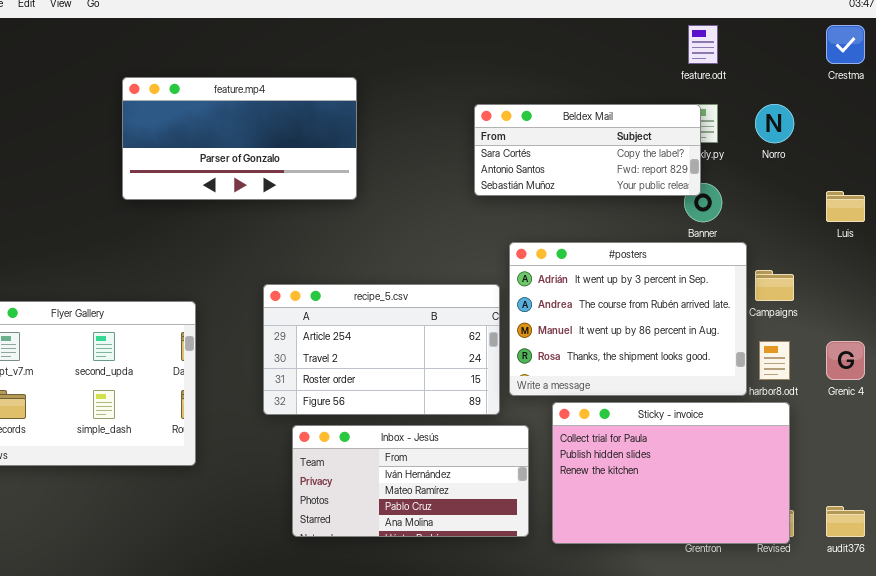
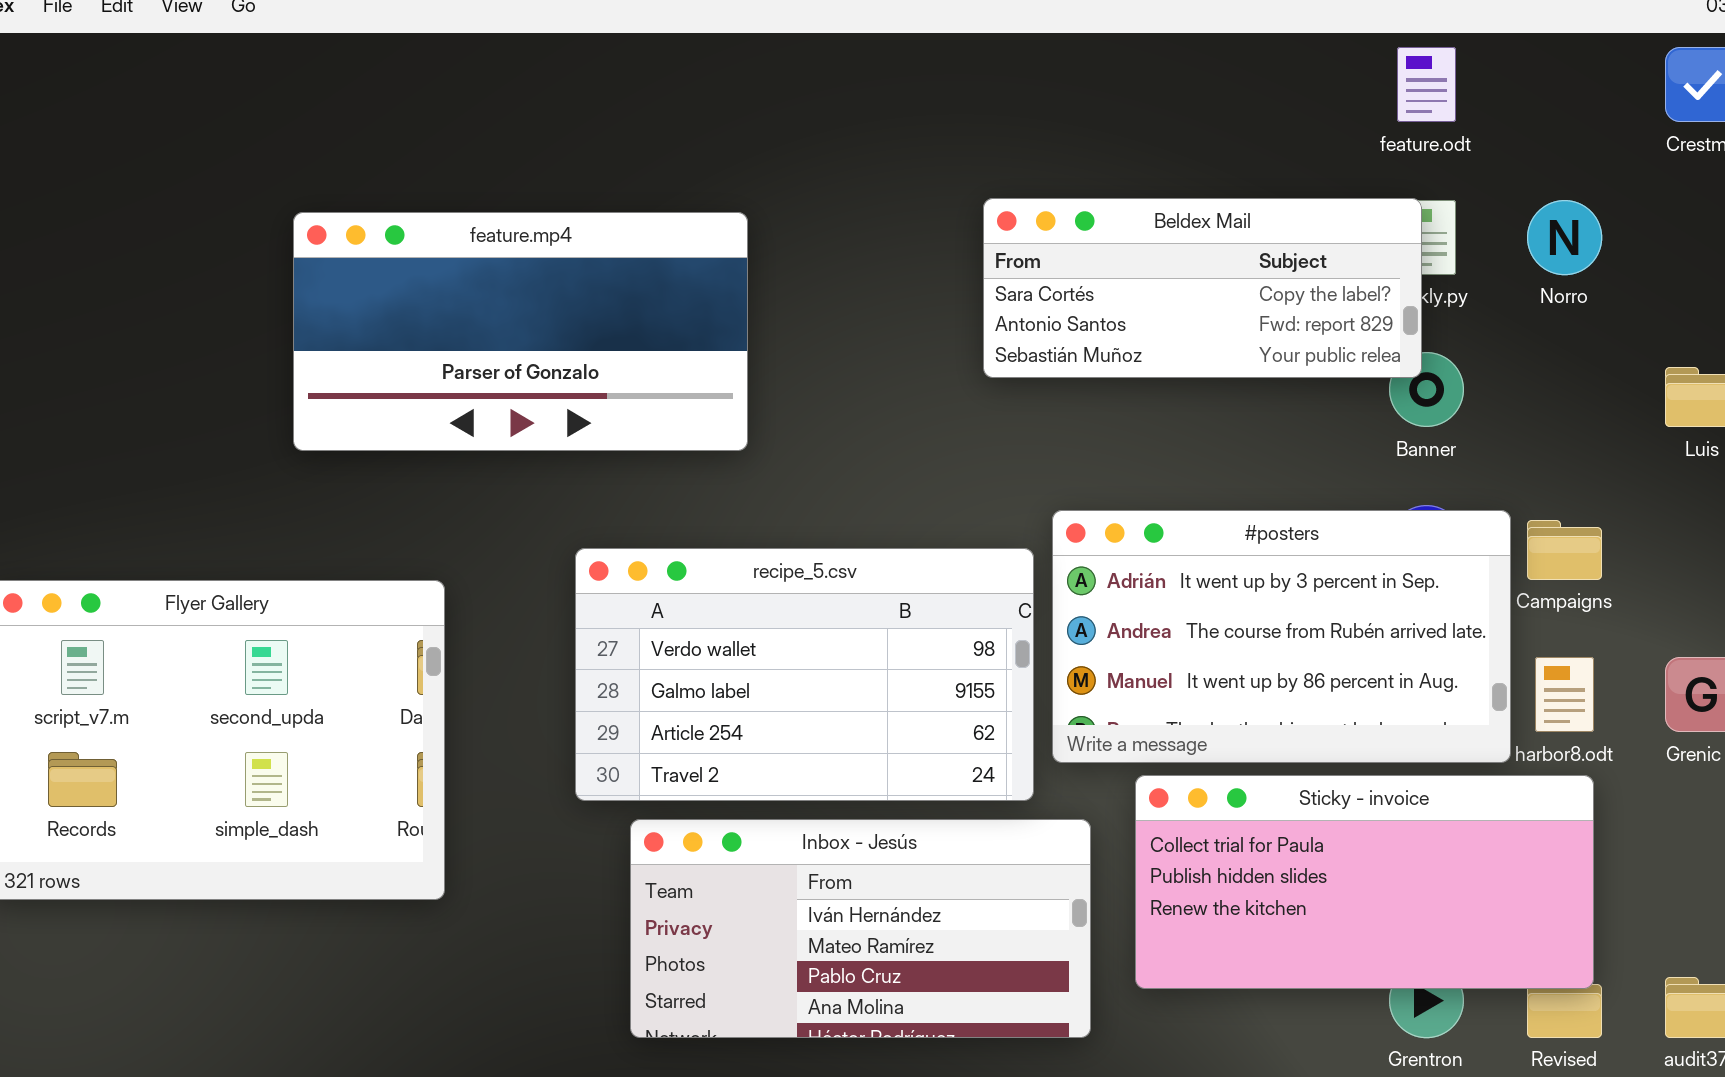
feature.mp4: [122,77,357,200] -> [293,212,748,451], moved
#posters: [509,242,747,396] -> [1052,510,1511,763], resized
recipe_5.csv: [263,284,500,415] -> [575,548,1034,801], scrolled up 2 rows
Sticky - invoice: [552,402,790,544] -> [1135,775,1594,989], resized

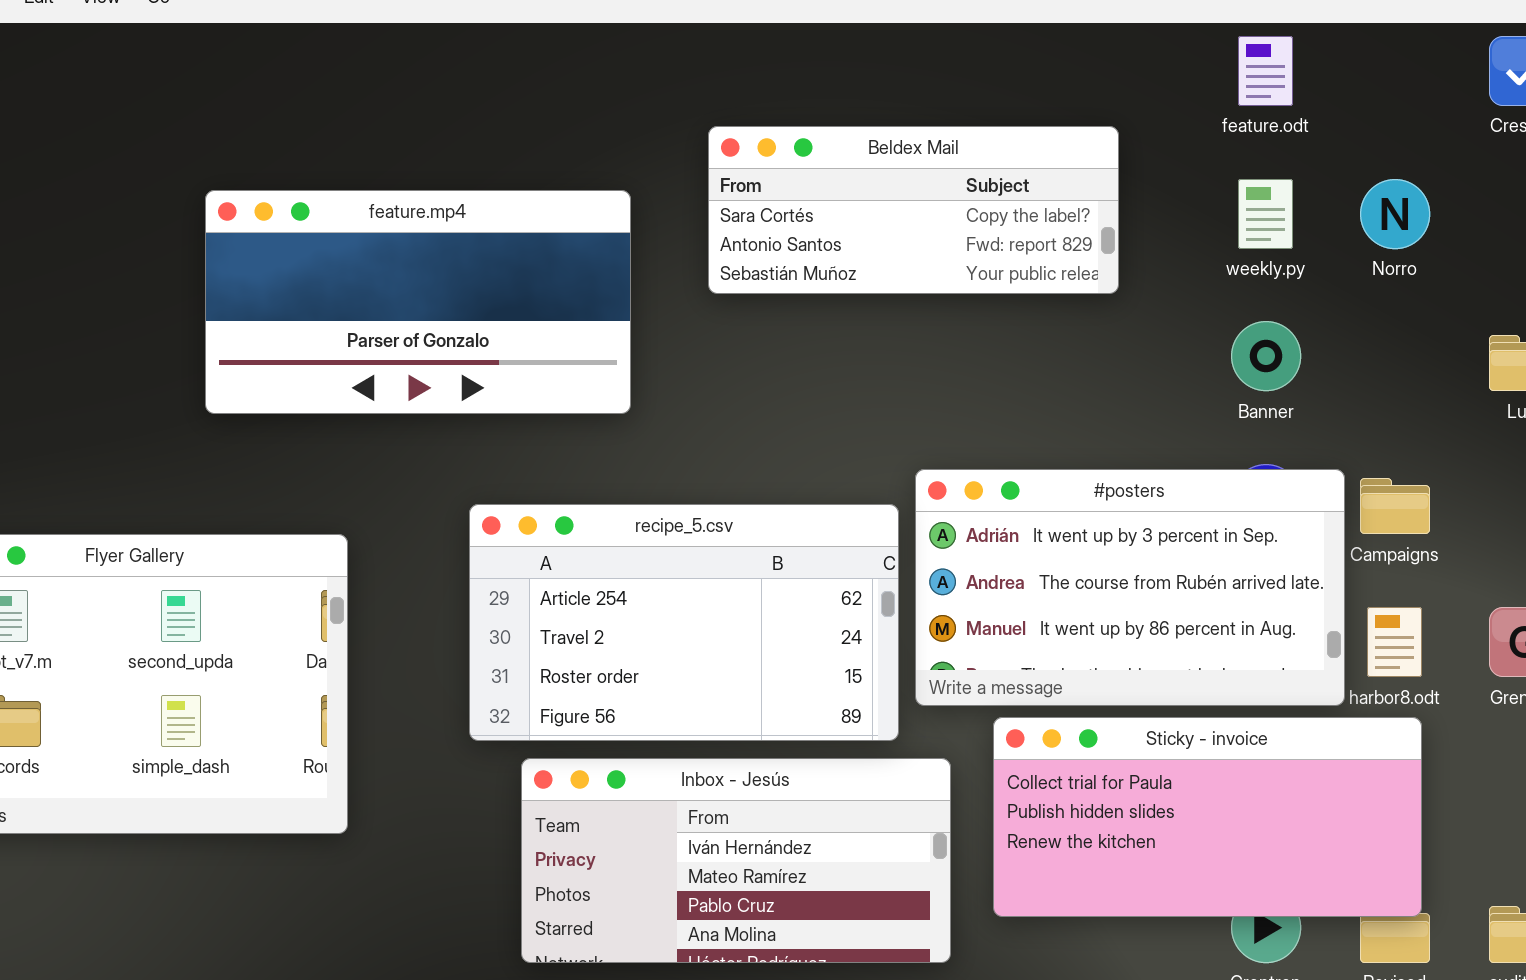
Beldex Mail: [983,198,1422,378] -> [708,126,1119,294], moved
recipe_5.csv: [575,548,1034,801] -> [469,504,899,741], scrolled down 2 rows

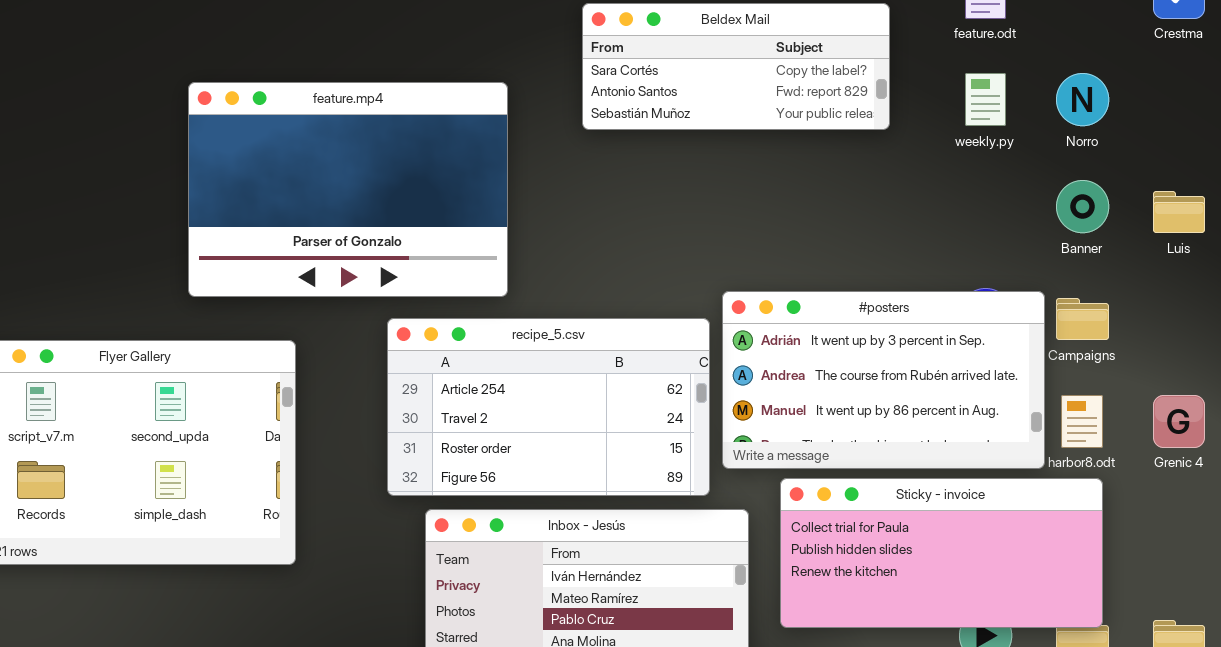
Beldex Mail: [708,126,1119,294] -> [582,3,890,130], moved
feature.mp4: [205,190,631,414] -> [188,82,508,297], resized
Banner: [1231,321,1301,391] -> [1056,180,1109,233], moved

